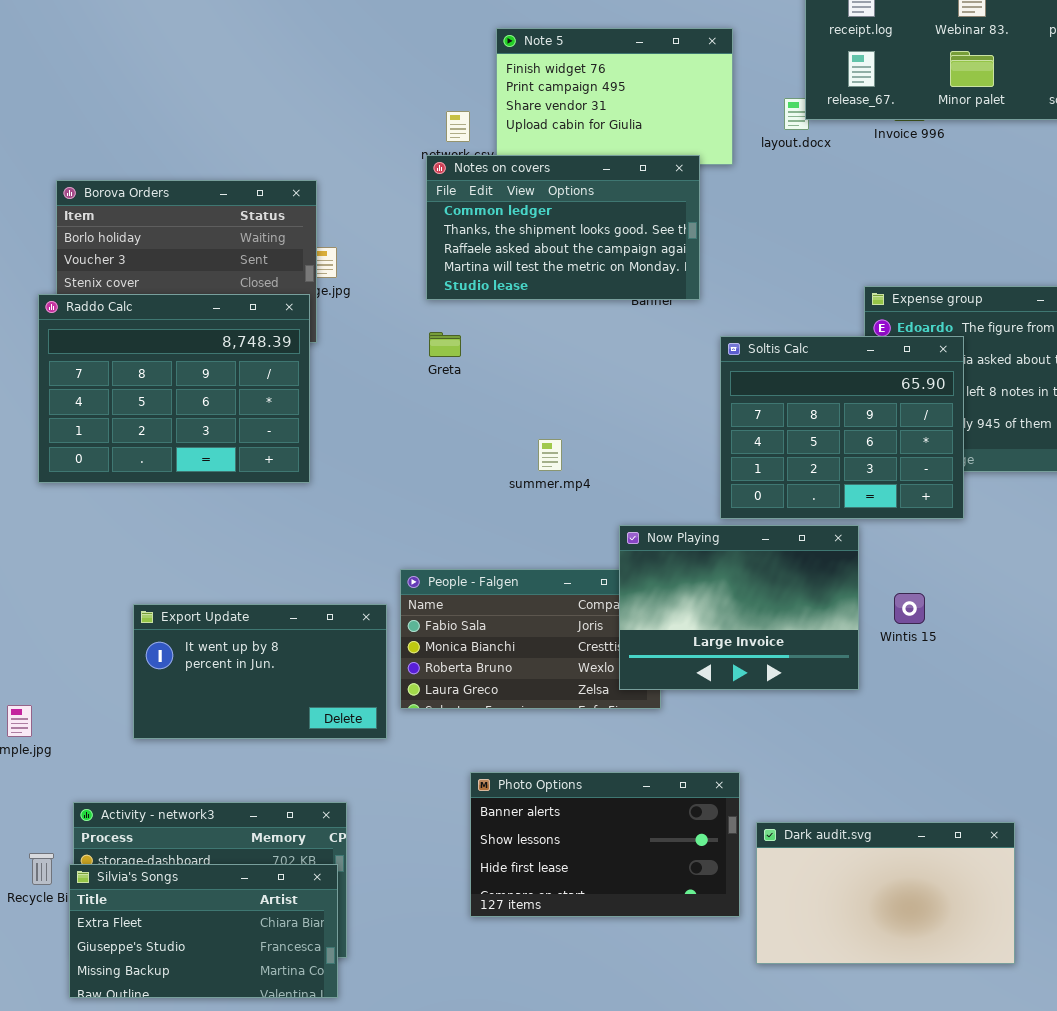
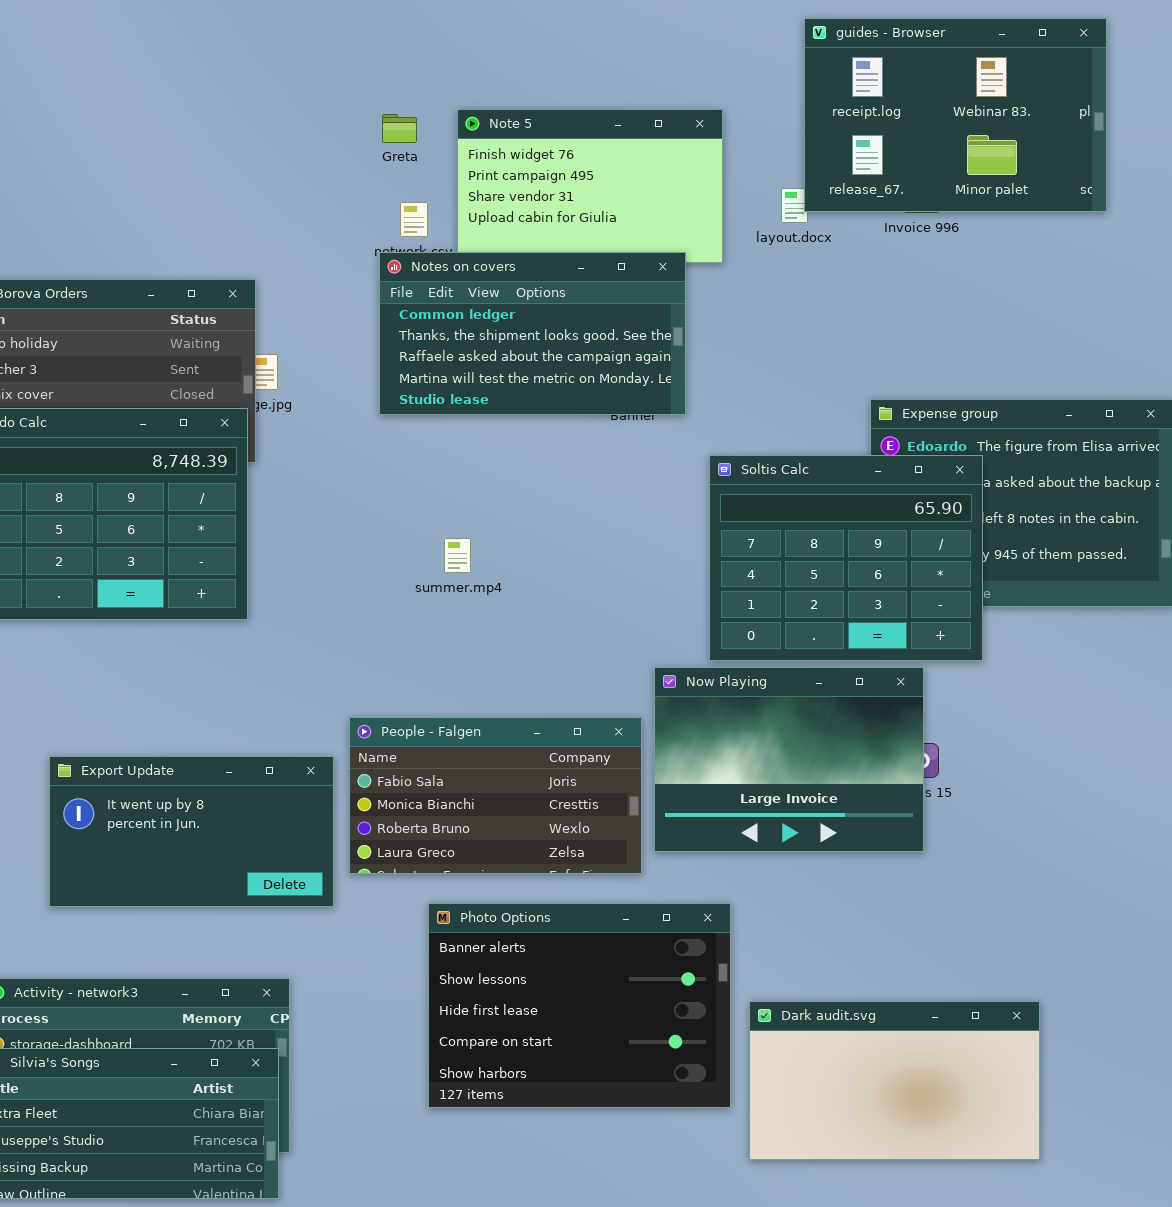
Greta: [429,332,461,357] -> [382,114,417,143], moved
summer.mp4: [538,439,562,471] -> [444,538,471,573], moved
Now Playing: [619,525,859,690] -> [654,667,924,852], moved
Photo Options: [470,772,740,917] -> [428,903,731,1108], resized

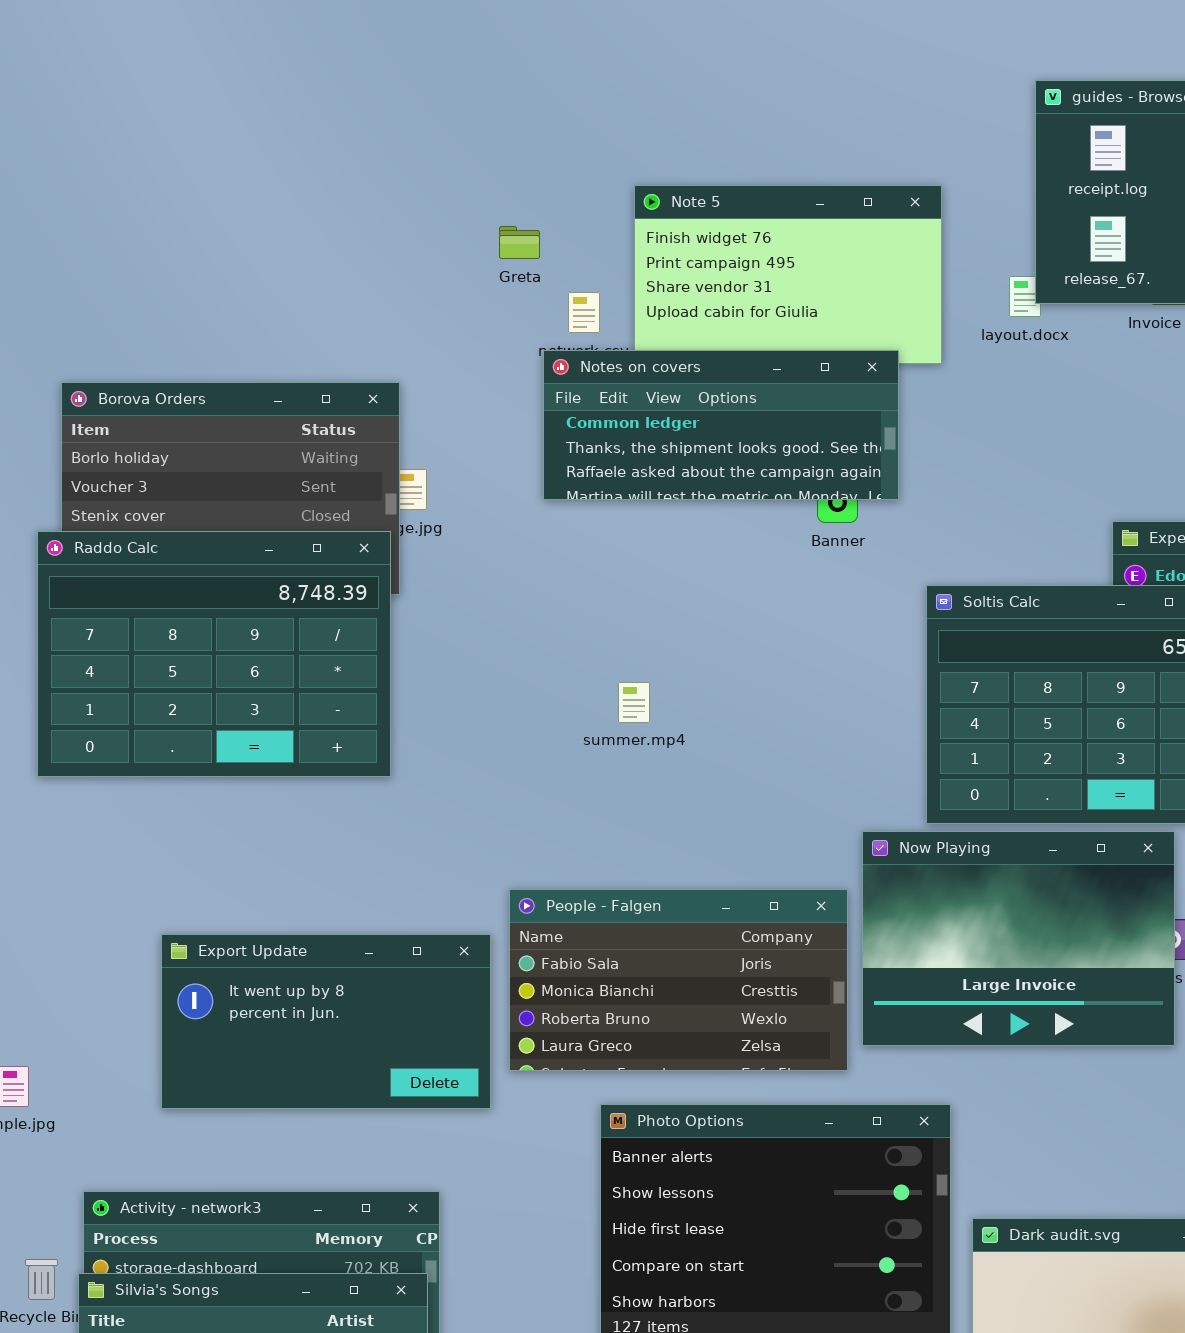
Greta: [382,114,417,143] -> [499,226,540,259], moved
Notes on covers: [379,252,686,415] -> [543,350,899,500], resized

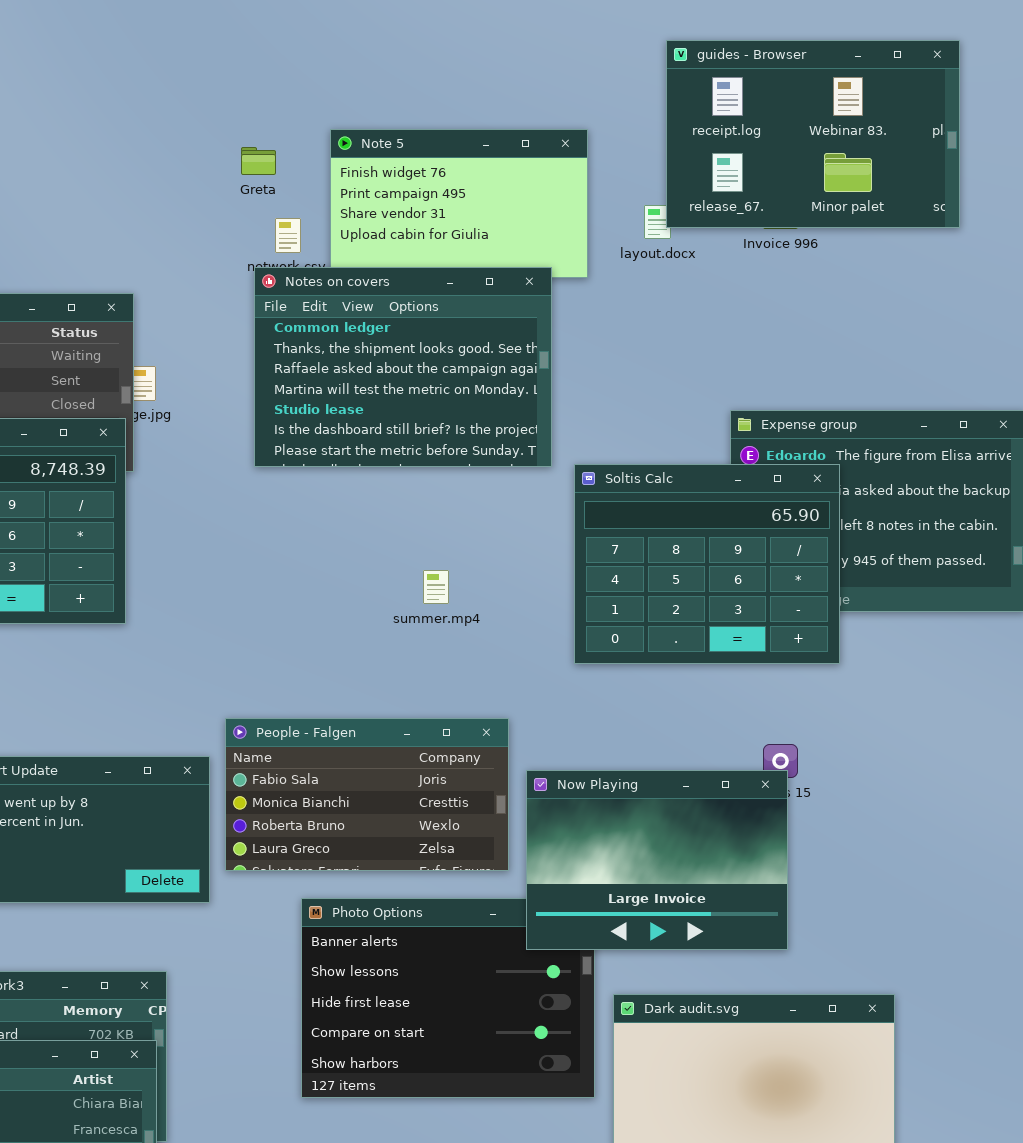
Greta: [499,226,540,259] -> [241,147,276,175], moved
Notes on covers: [543,350,899,500] -> [254,267,552,467], resized
summer.mp4: [618,682,650,723] -> [423,570,449,604], moved
Now Playing: [862,831,1175,1046] -> [526,770,788,950], moved

